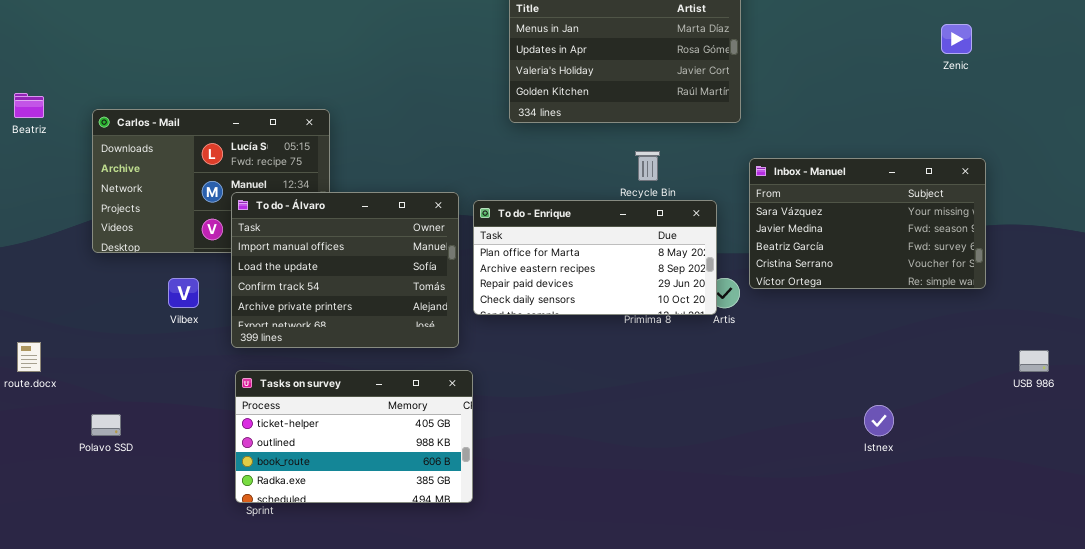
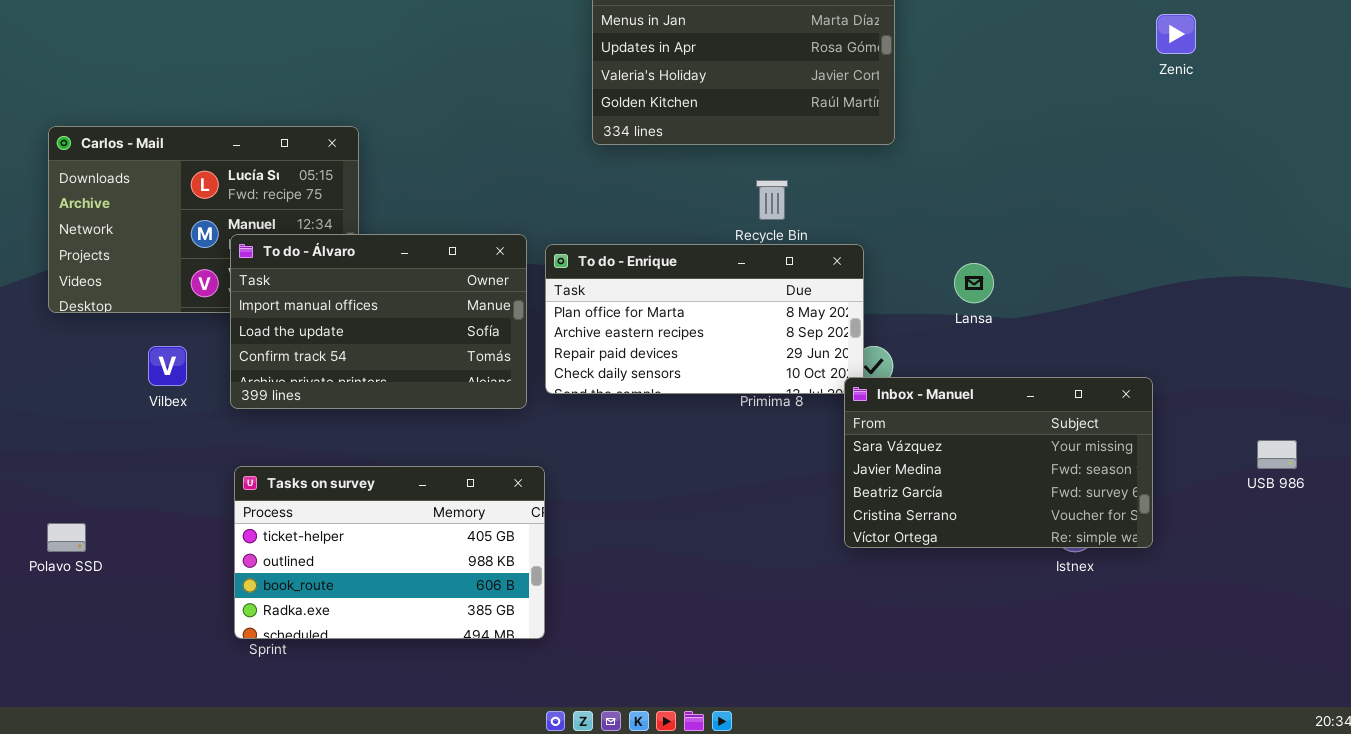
Inbox - Manuel: [749,158,986,289] -> [844,377,1153,548], moved
To do - Álvaro: [231,192,459,348] -> [230,234,527,409], resized

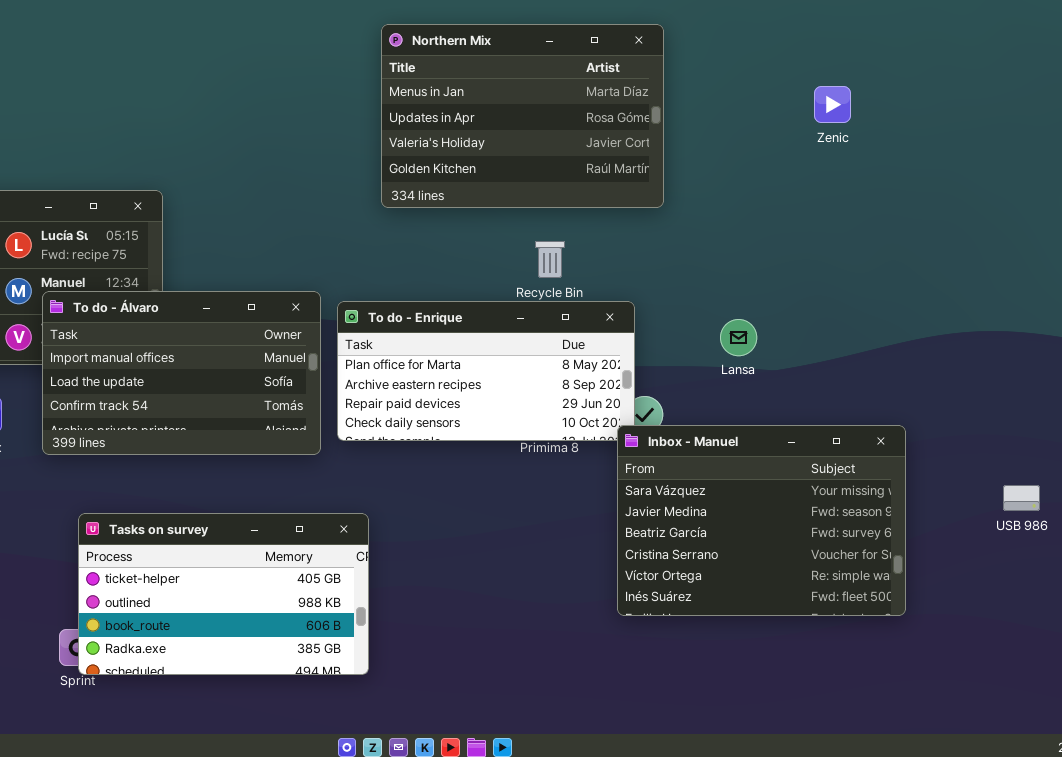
Zenic: [1156,14,1196,54] -> [814,86,851,123], moved
Inbox - Manuel: [844,377,1153,548] -> [617,425,906,616], resized
Tasks on survey: [234,466,545,639] -> [78,513,369,675], moved

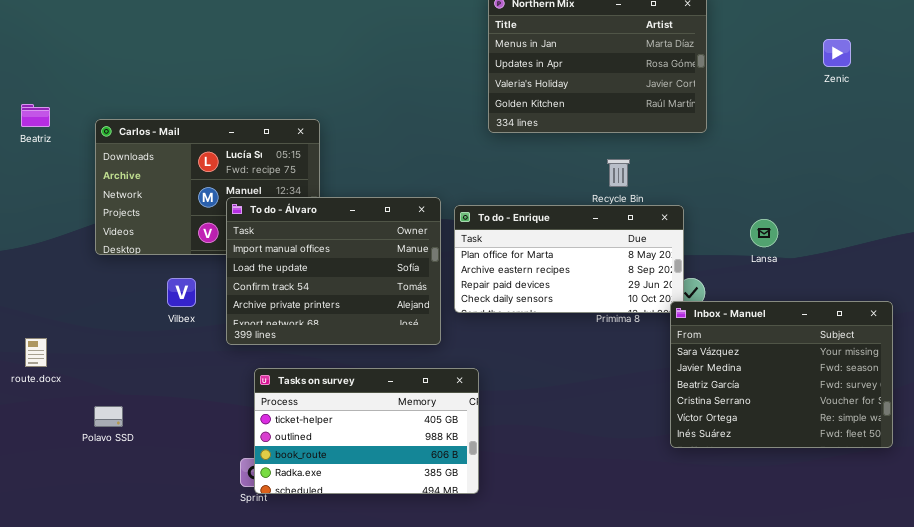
To do - Álvaro: [42,291,321,455] -> [226,197,441,345], resized

